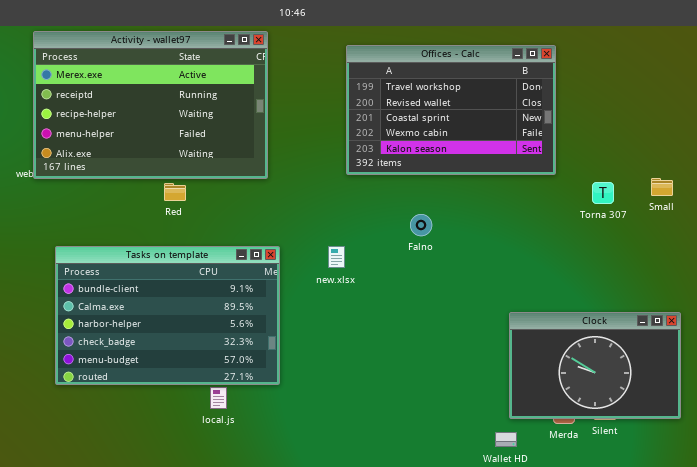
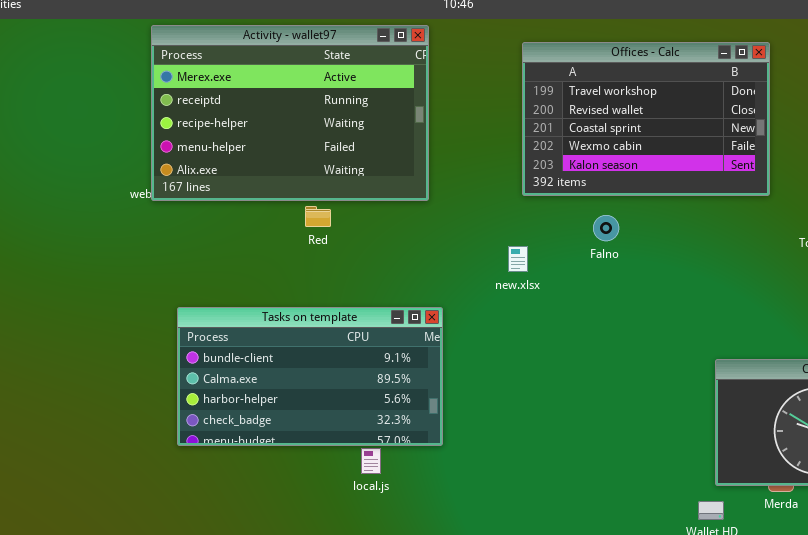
Falno: [410,214,432,236] -> [593,215,619,241], moved
Tasks on template: [55,246,280,385] -> [177,307,443,446], resized
new.xlsx: [328,246,345,268] -> [508,246,528,272], moved

